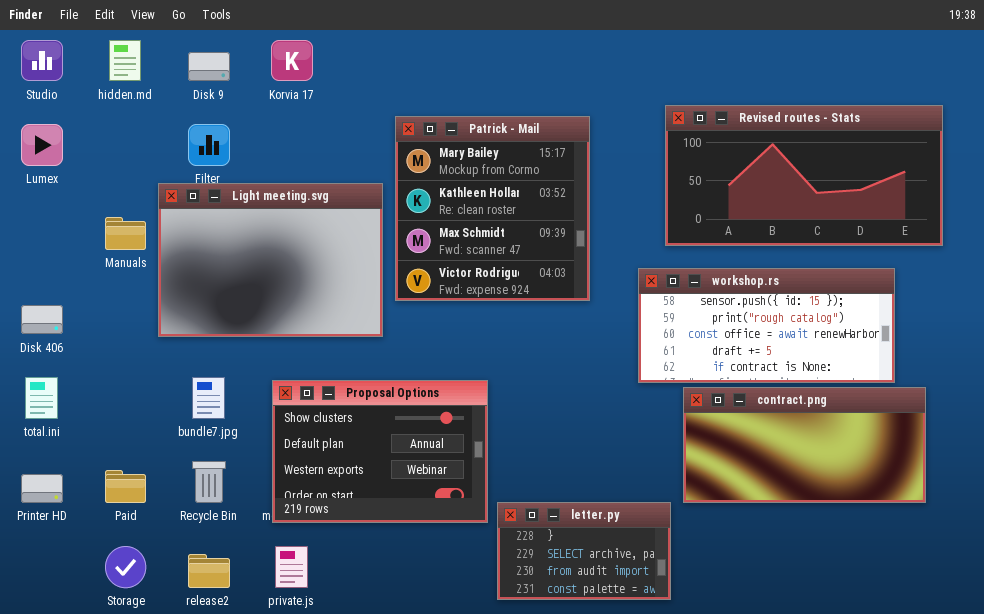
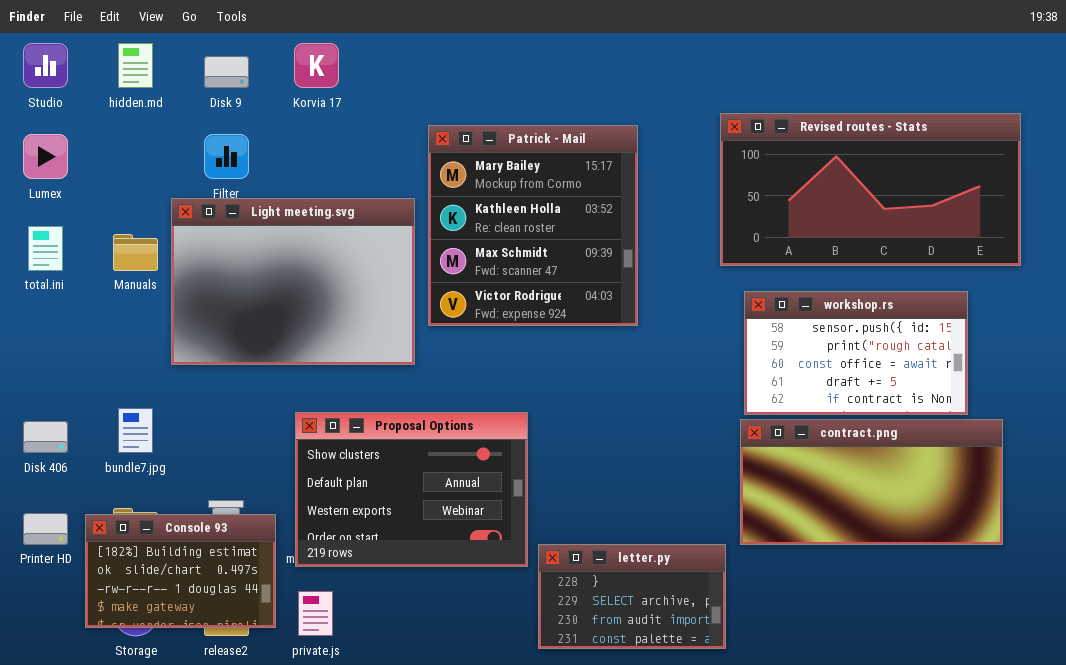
workshop.rs: [638,268,895,383] -> [744,291,968,415], resized
Disk 406: [21,305,63,334] -> [23,421,68,453], moved
total.ini: [25,377,58,419] -> [28,226,63,271], moved
bundle7.jpg: [192,377,225,419] -> [118,408,153,453], moved
Console 93: none -> [85,514,276,628], opened

